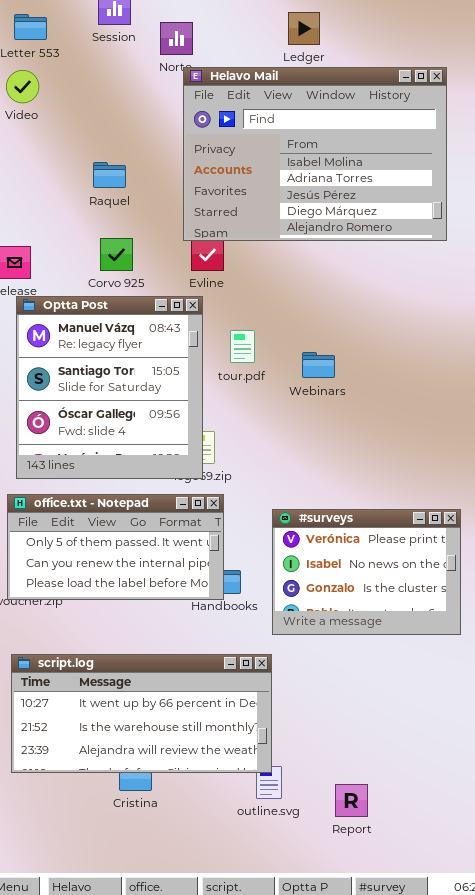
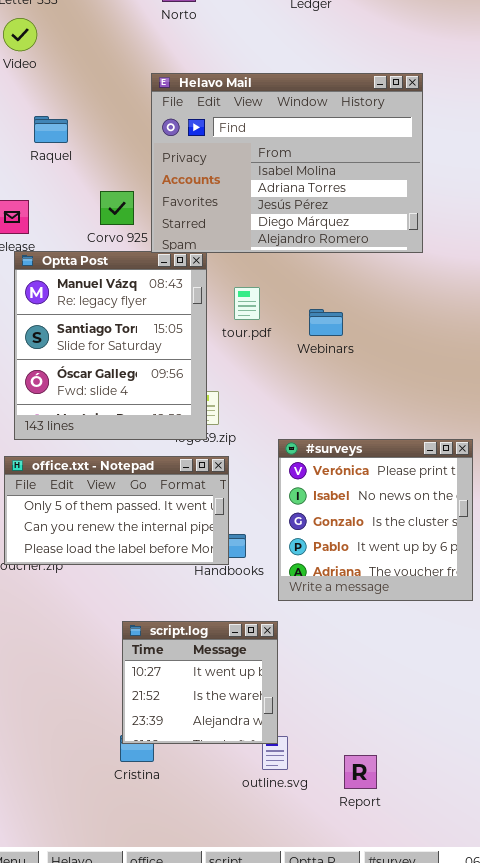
Helavo Mail: [183,67,447,241] -> [151,73,423,253], moved
Raquel: [93,162,126,188] -> [34,116,68,143], moved
#surveys: [272,509,461,635] -> [278,439,473,601], resized
script.log: [11,654,272,773] -> [122,621,278,744], resized

